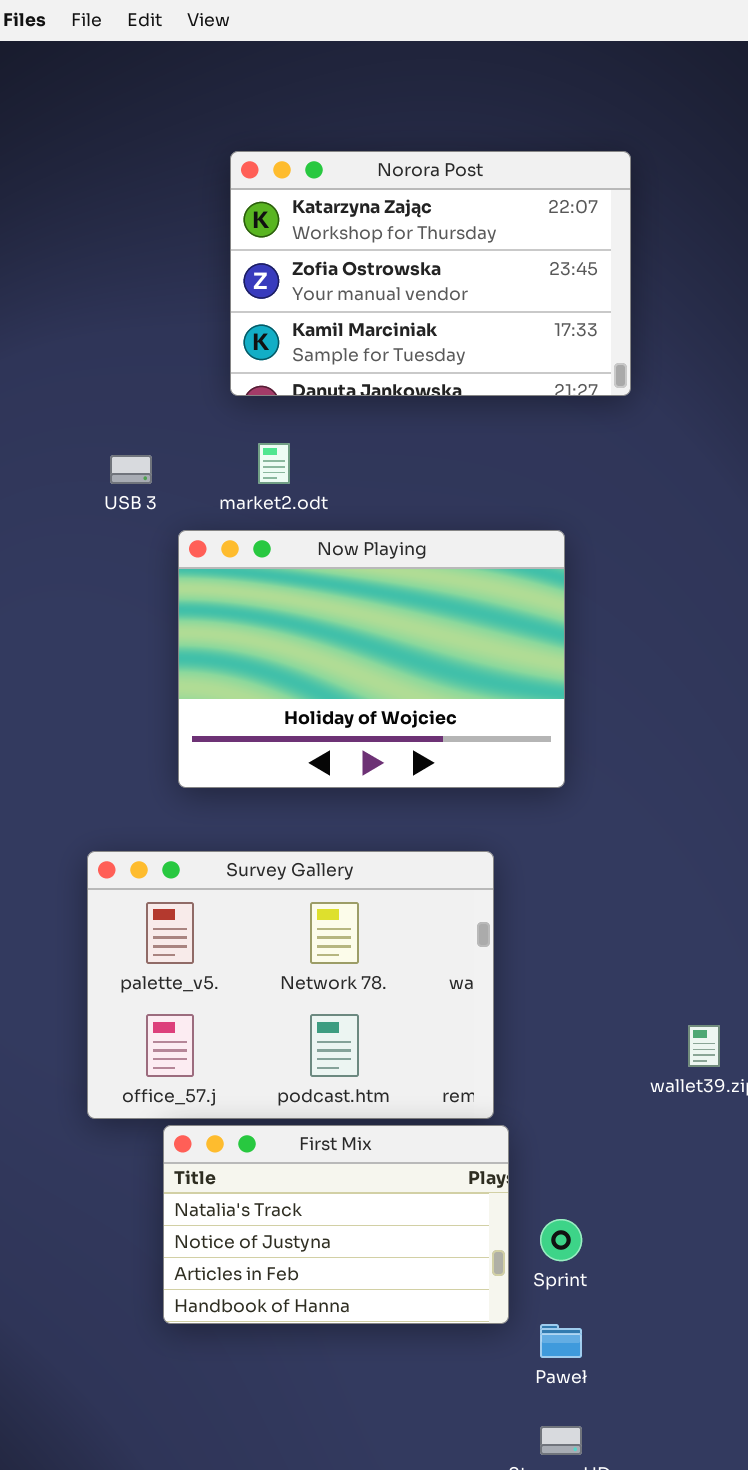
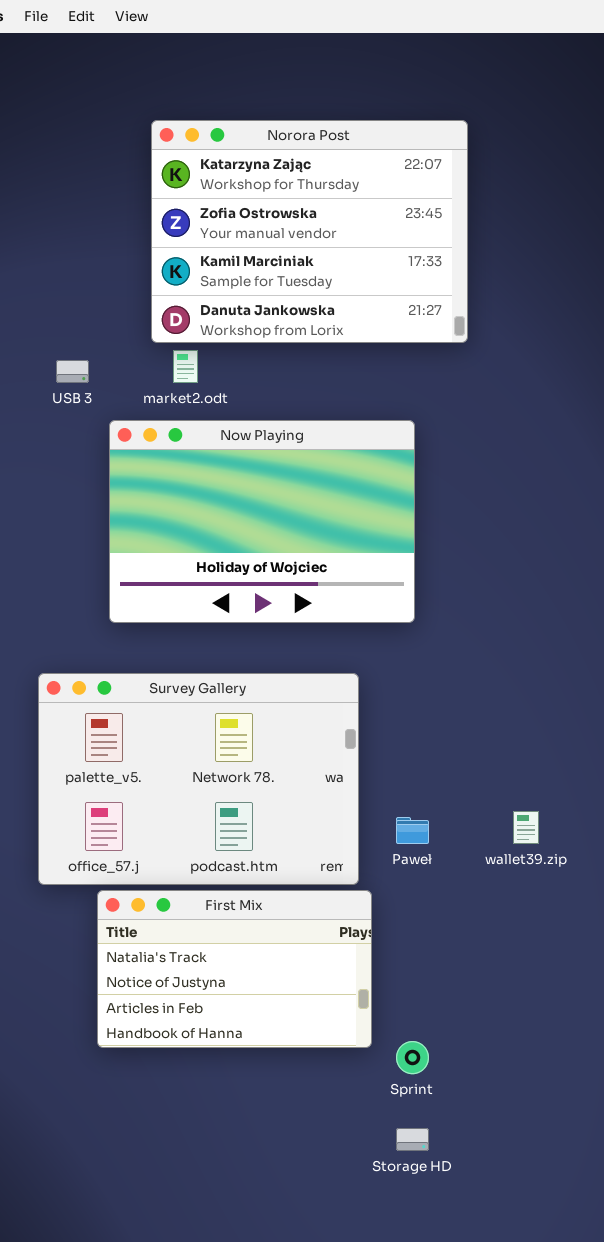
Norora Post: [230,151,631,396] -> [151,120,468,343], resized
Sprint: [540,1219,582,1261] -> [396,1041,429,1074], moved
Paweł: [540,1324,582,1358] -> [396,817,429,844], moved

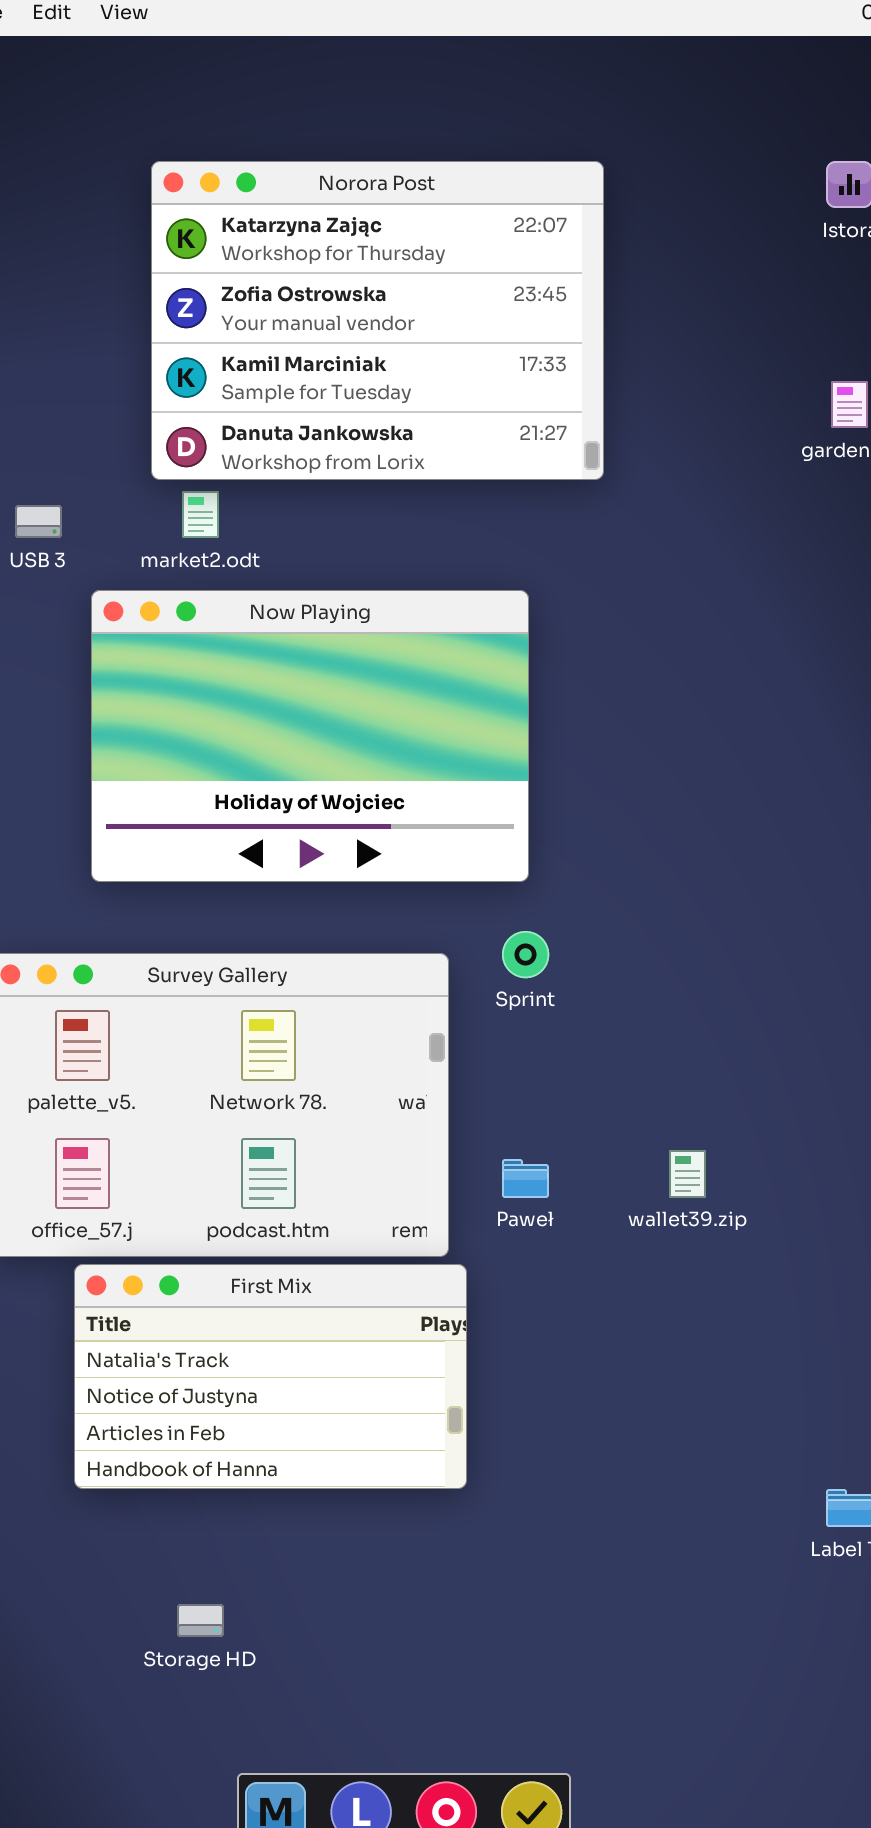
Sprint: [396,1041,429,1074] -> [502,931,549,978], moved
Storage HD: [396,1128,429,1151] -> [177,1604,224,1637], moved

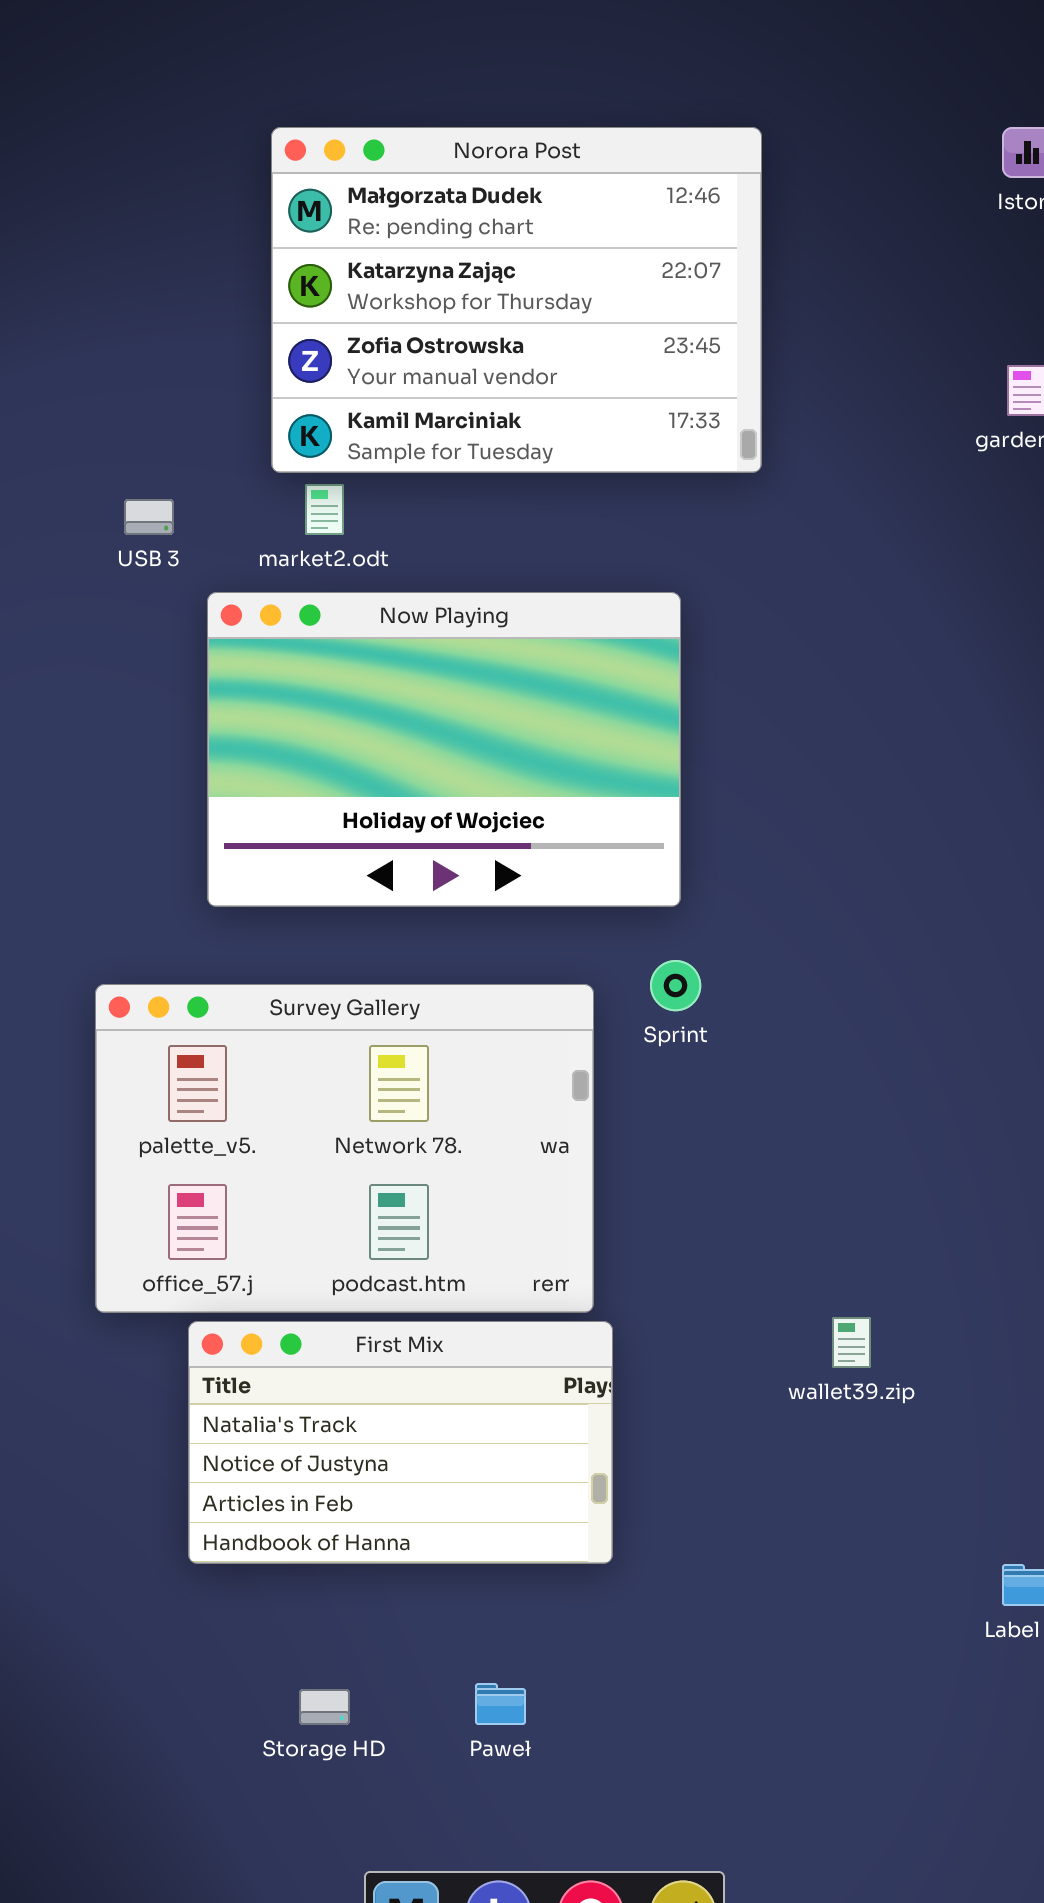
Norora Post: [151,161,604,480] -> [271,127,762,473], scrolled up 1 row
wallet39.zip: [669,1150,706,1198] -> [832,1317,871,1368], moved
Paweł: [502,1159,549,1198] -> [475,1683,526,1725], moved

